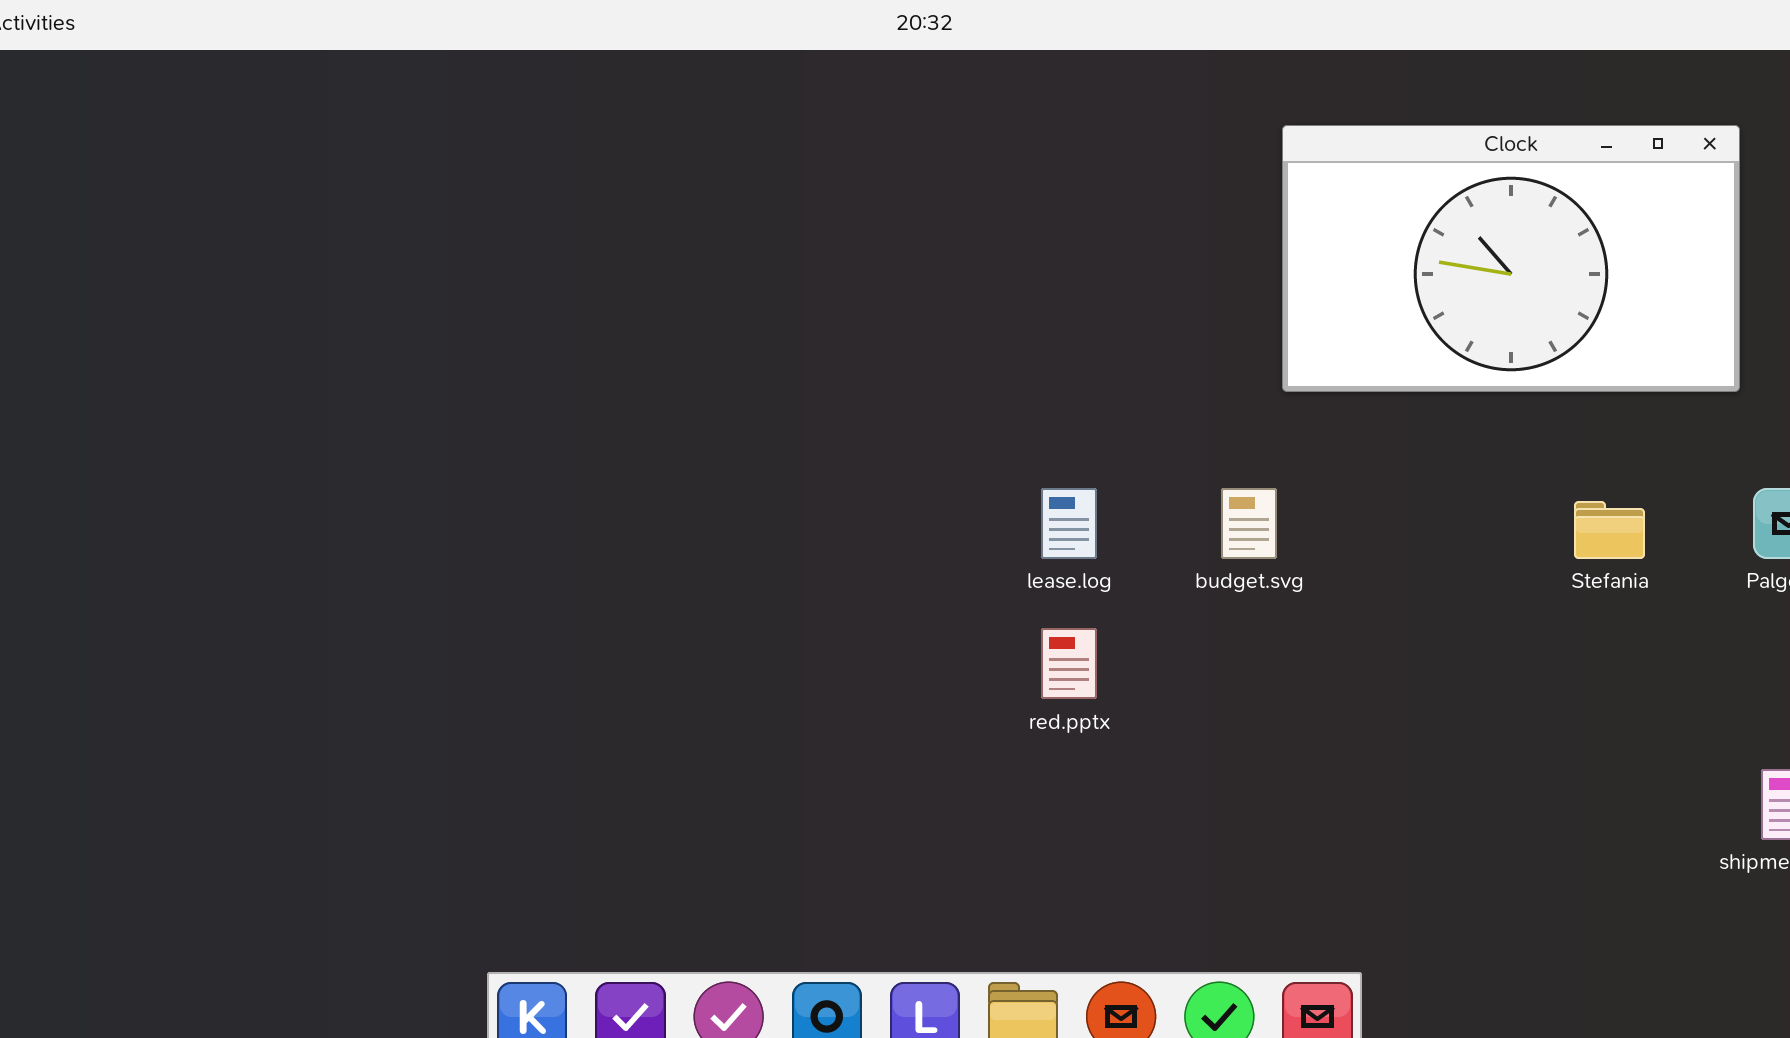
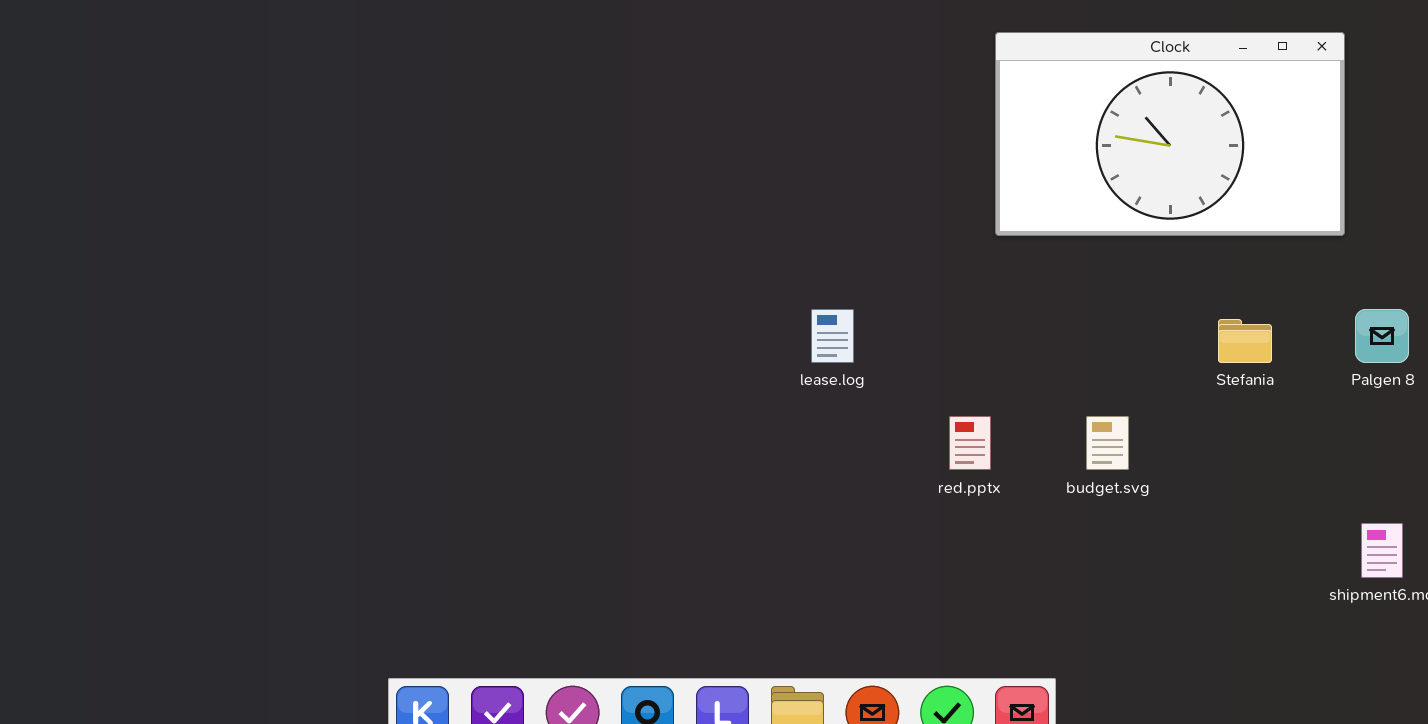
budget.svg: [1221,488,1277,559] -> [1086,416,1129,470], moved
red.pptx: [1041,628,1097,699] -> [949,416,991,470], moved

